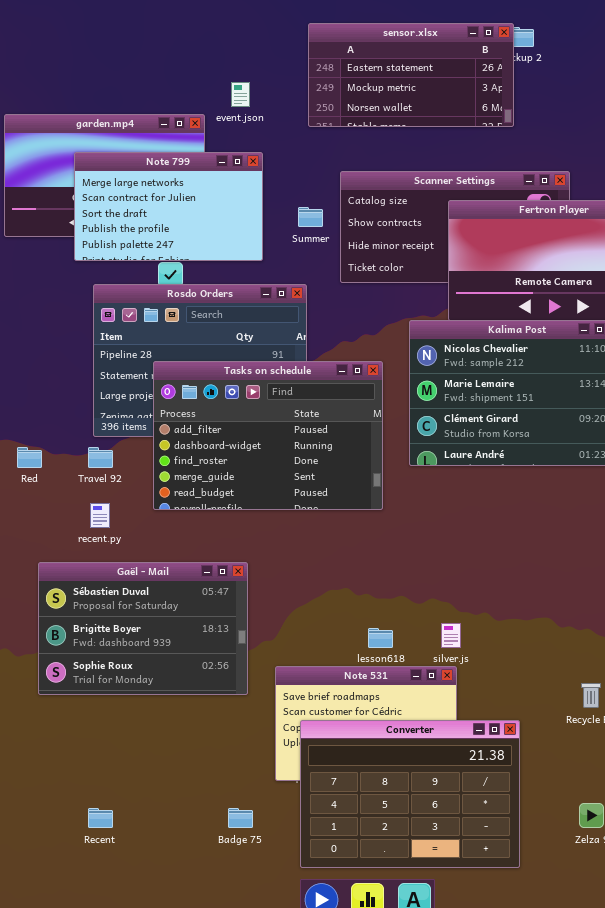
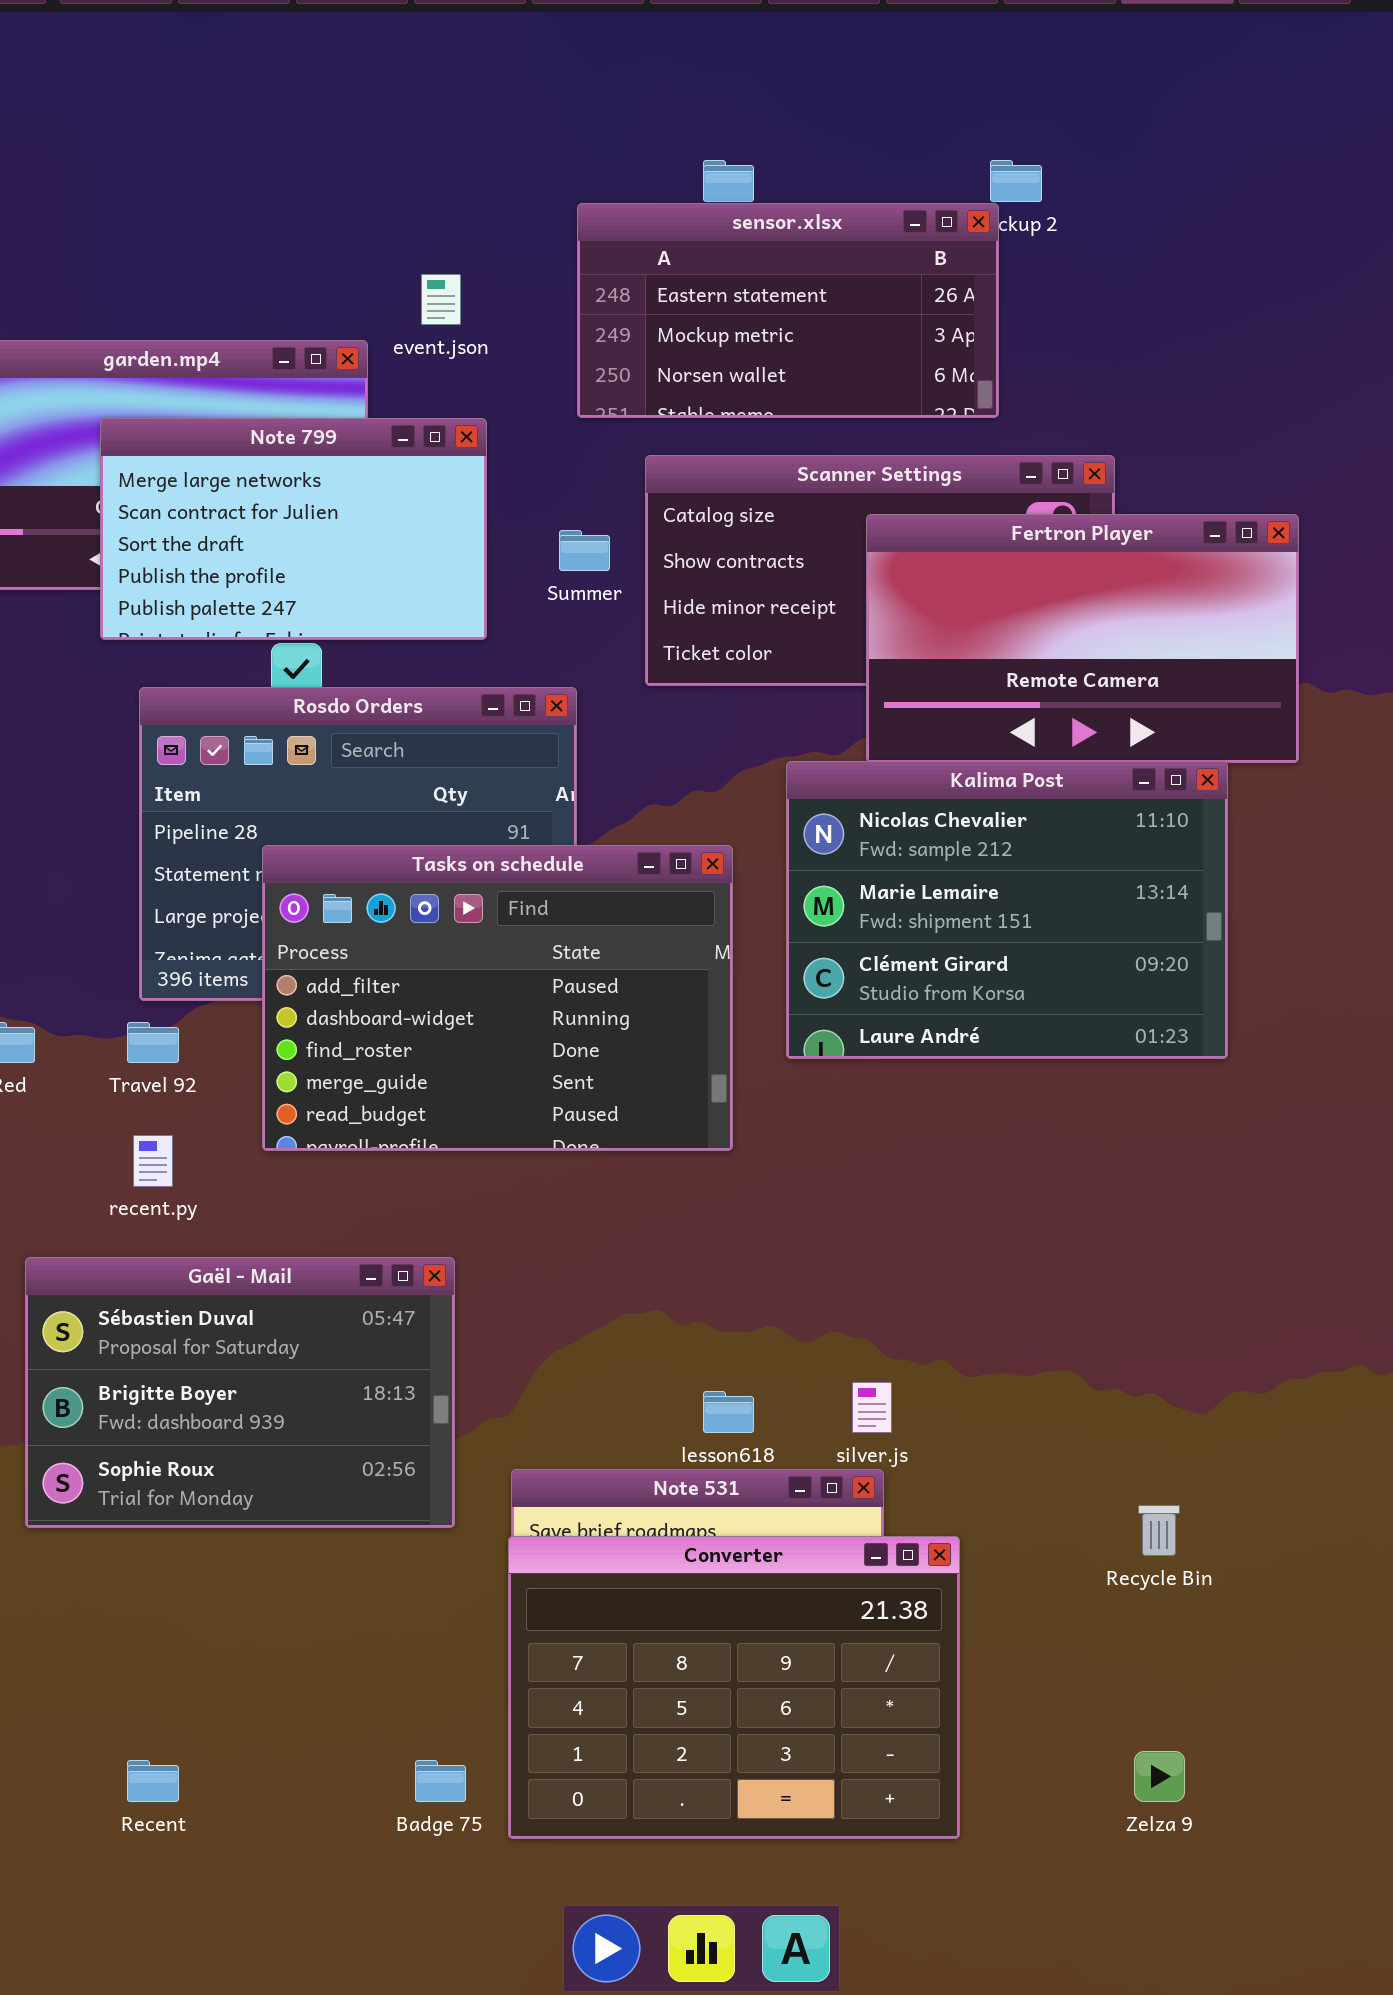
sensor.xlsx: [308,23,514,127] -> [577,203,999,418], moved
Converter: [300,720,520,868] -> [508,1536,960,1839], moved

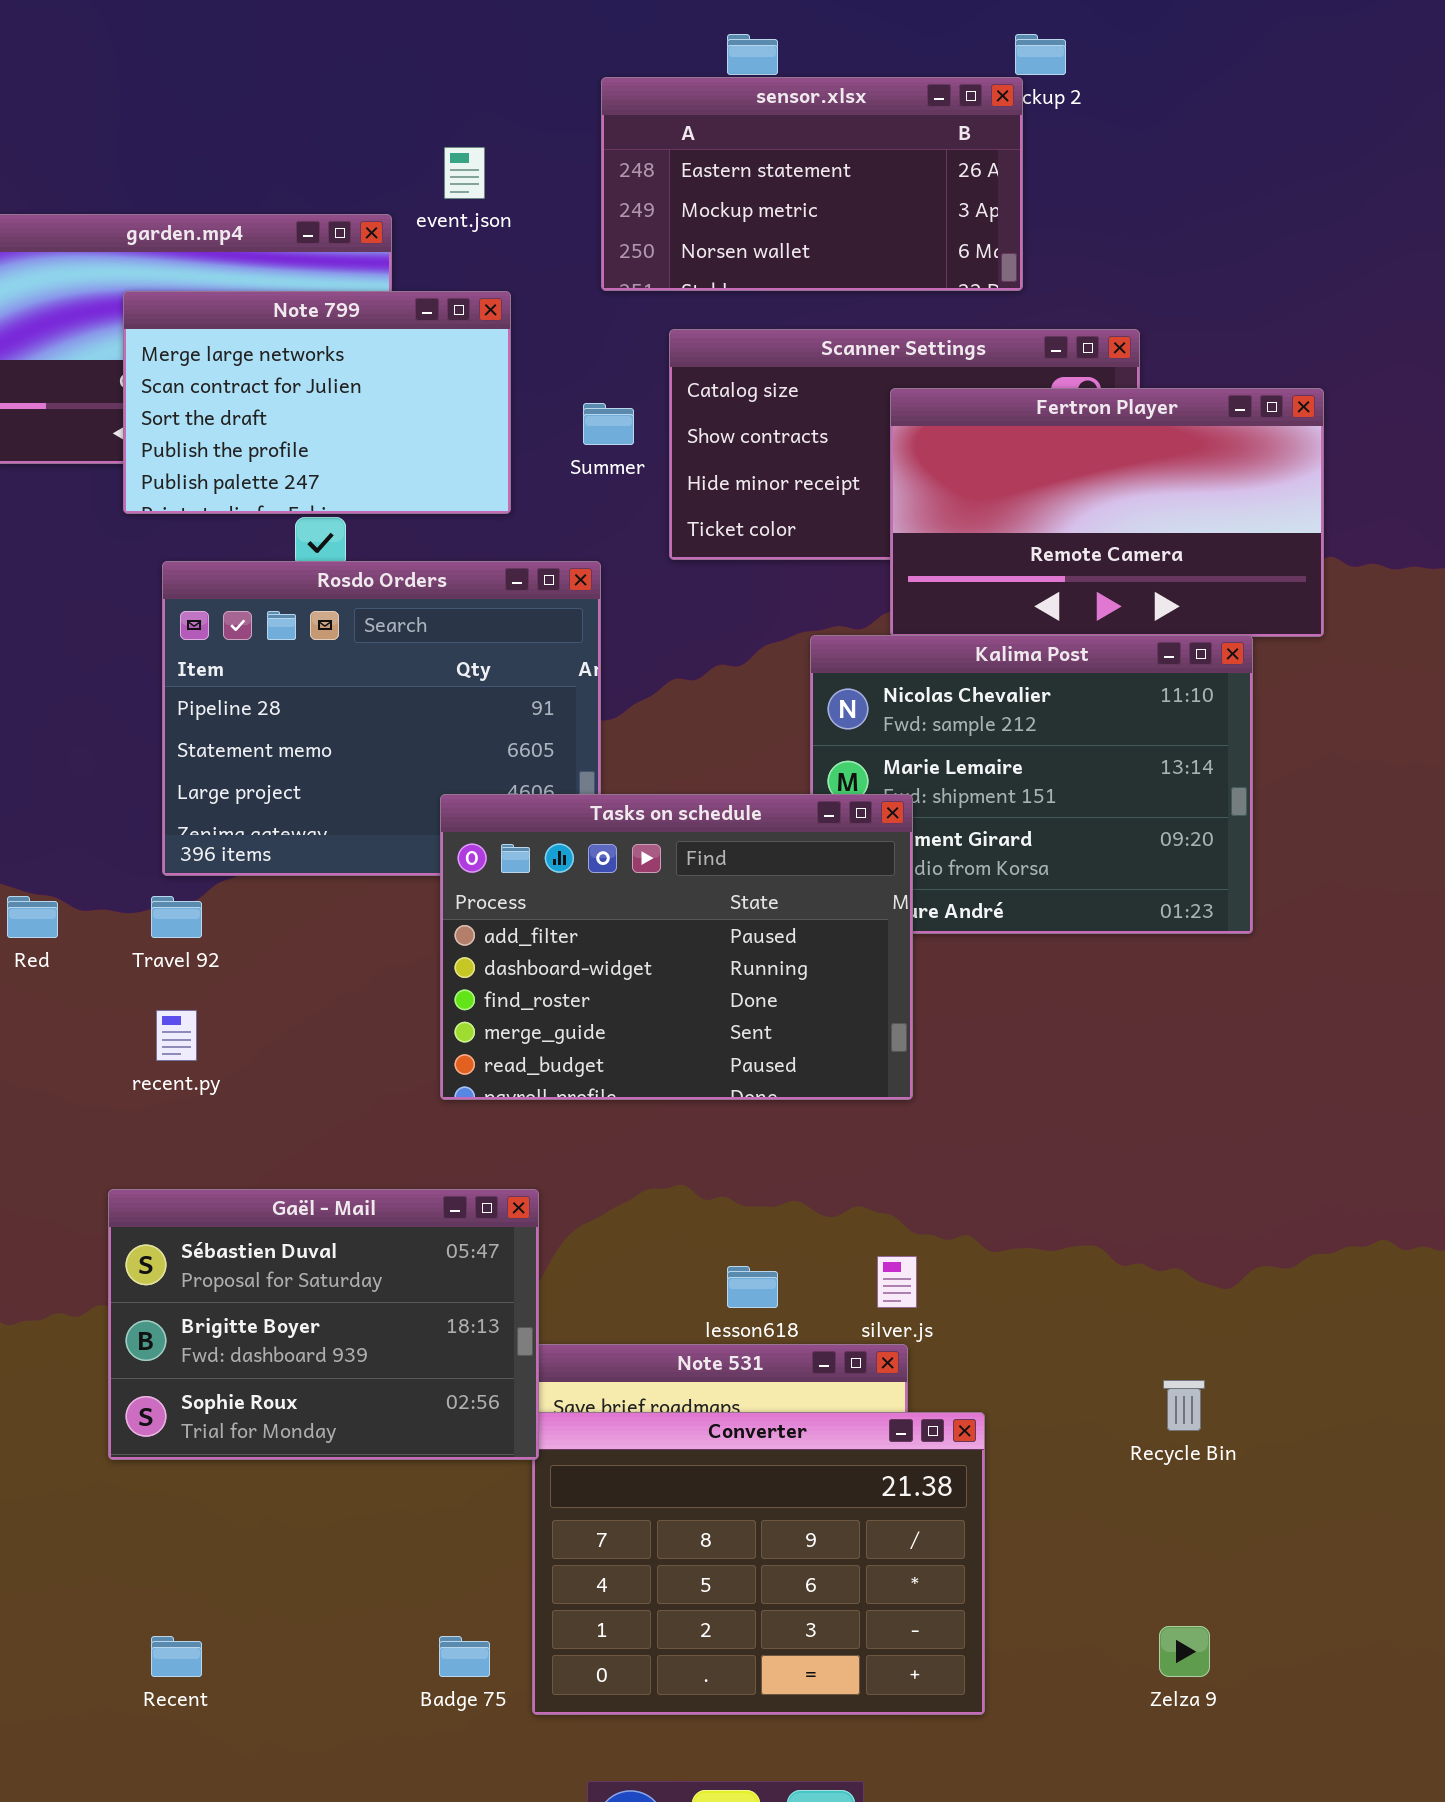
Tasks on schedule: [262,845,733,1151] -> [440,794,913,1100], moved
Gaël - Mail: [25,1257,455,1528] -> [108,1189,539,1460], moved

